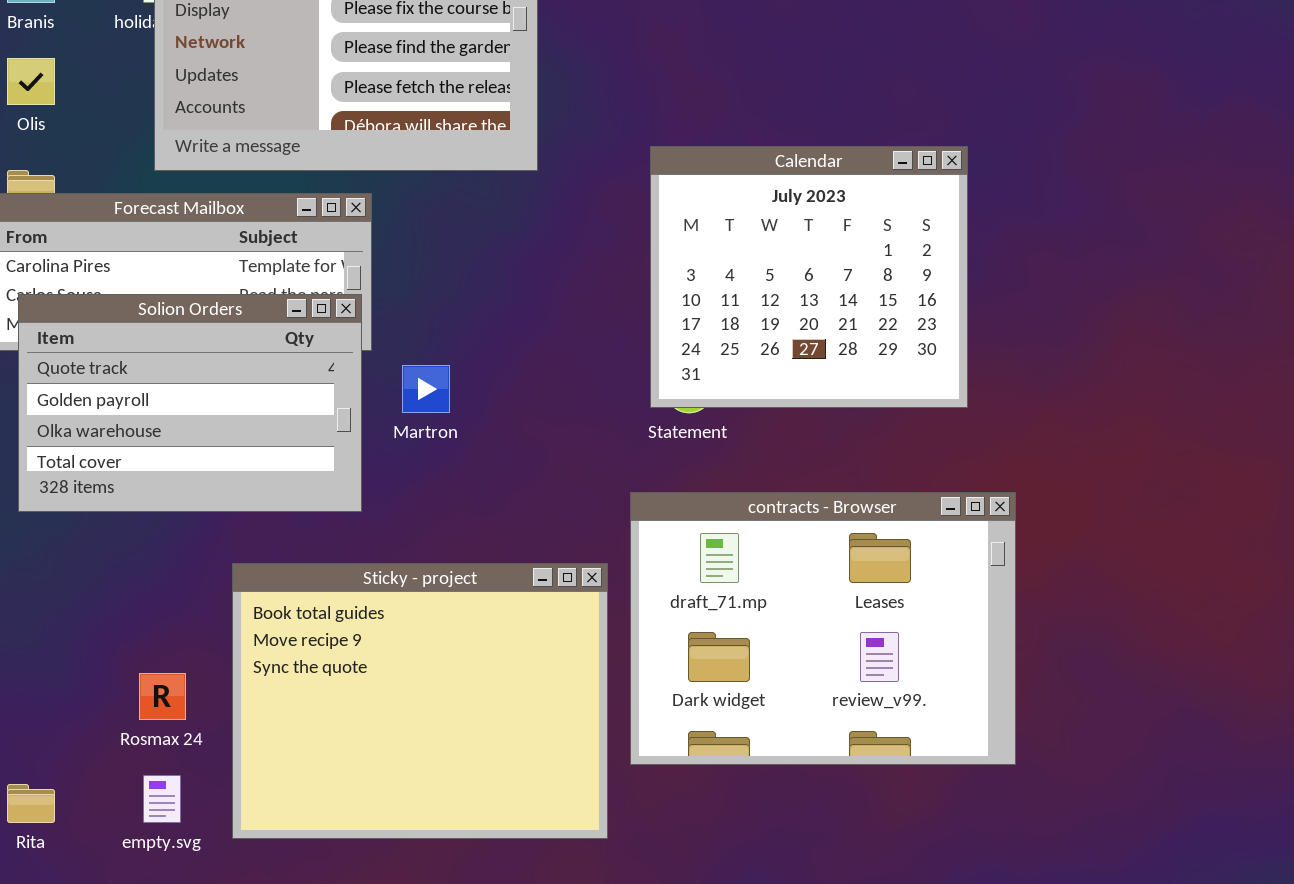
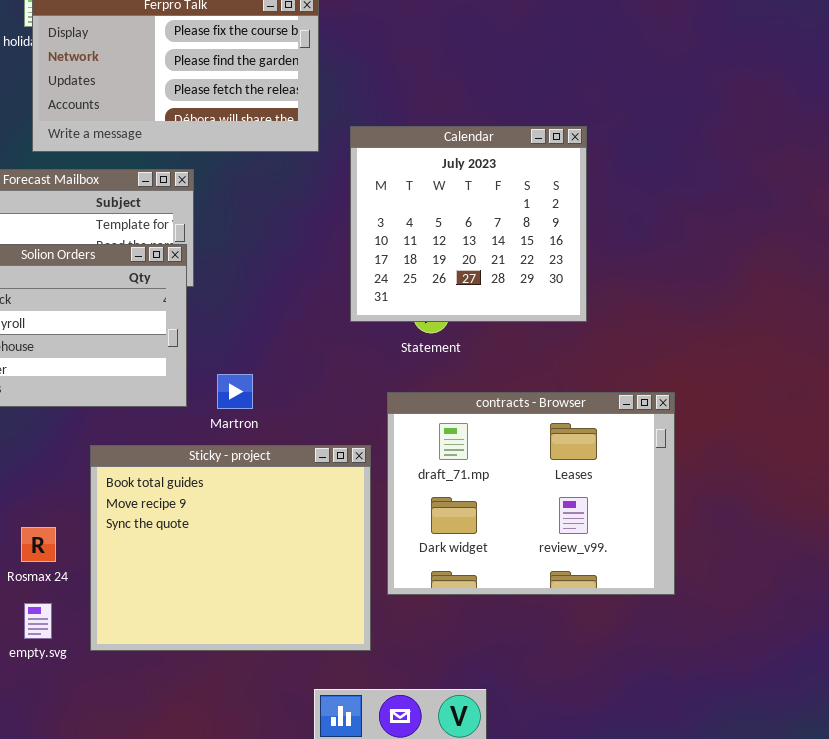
Calendar: [650,146,968,408] -> [350,126,587,322], moved
Martron: [402,365,450,413] -> [217,374,253,409], moved

